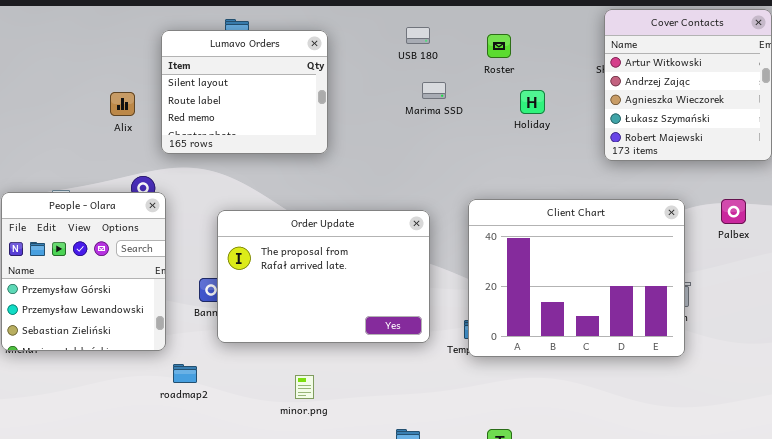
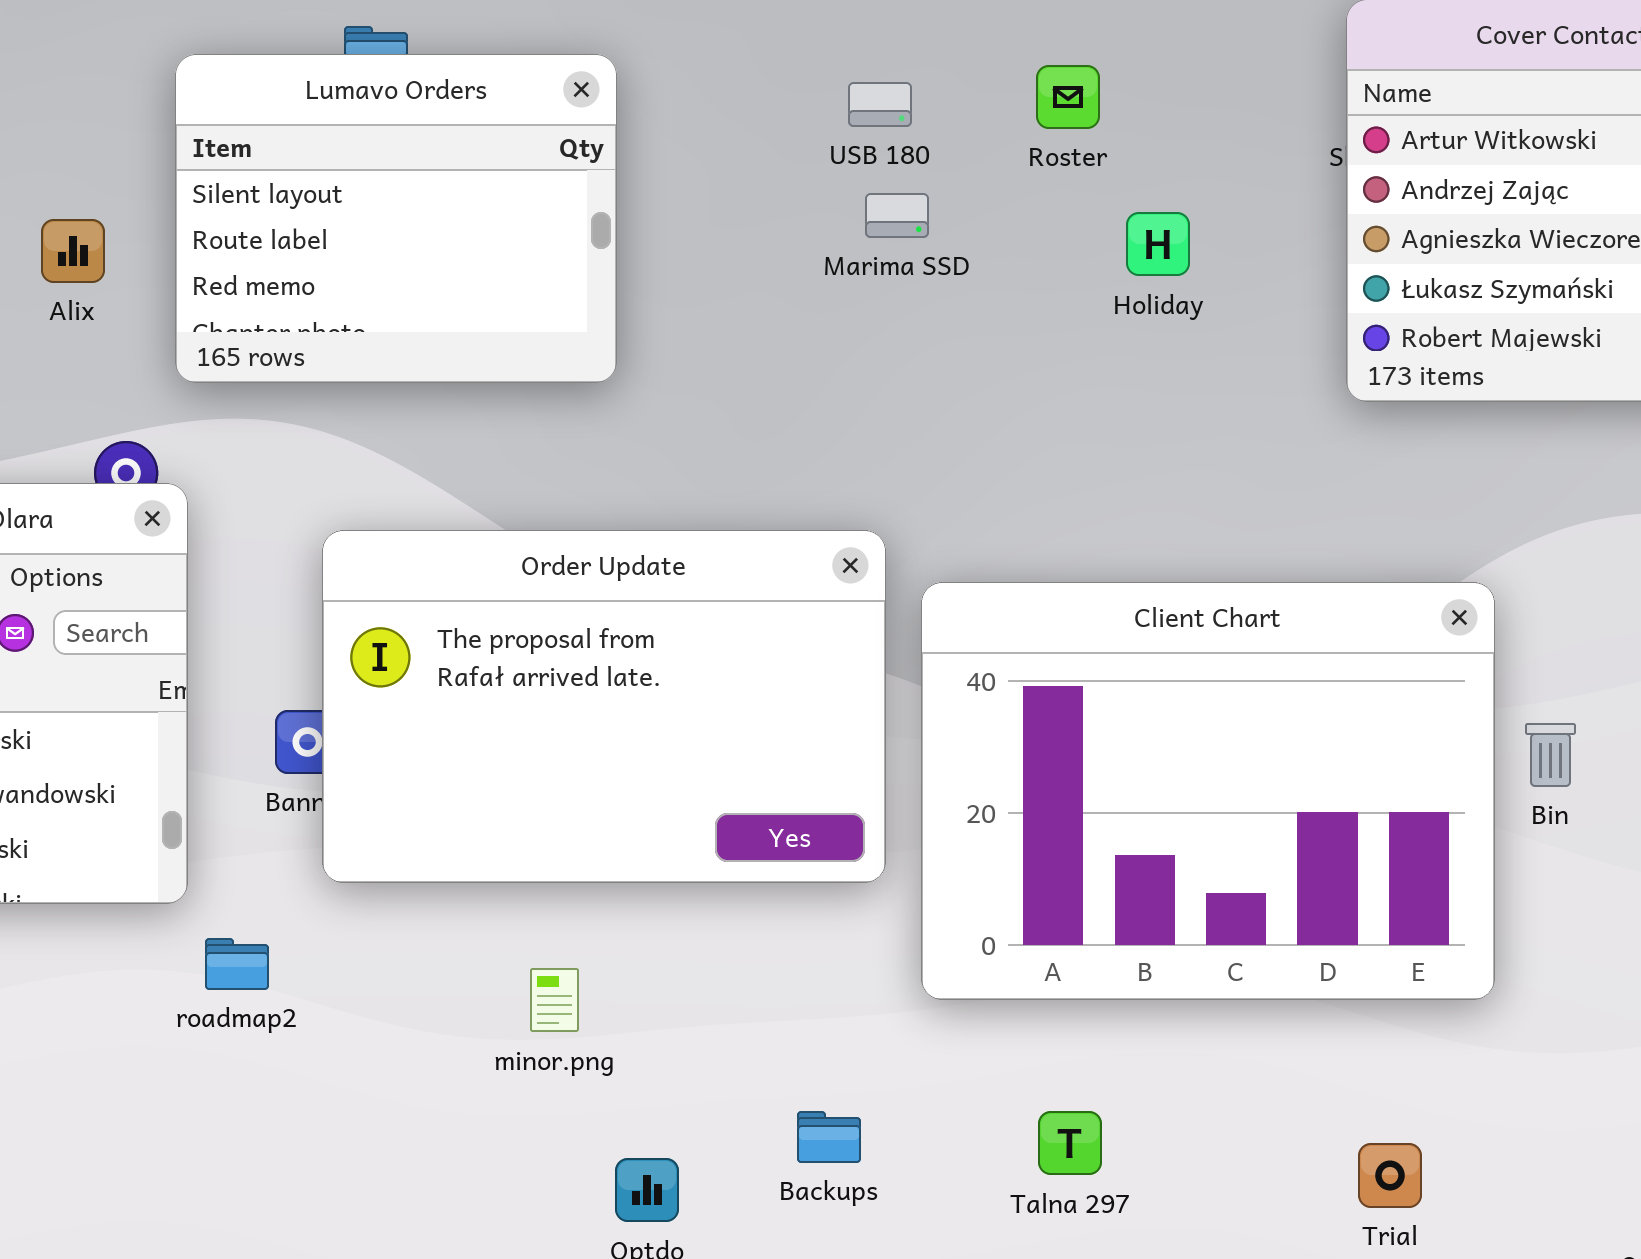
USB 180: [406,27,430,44] -> [848,82,912,127], moved
Client Chart: [468,199,685,357] -> [921,582,1495,1000], moved

